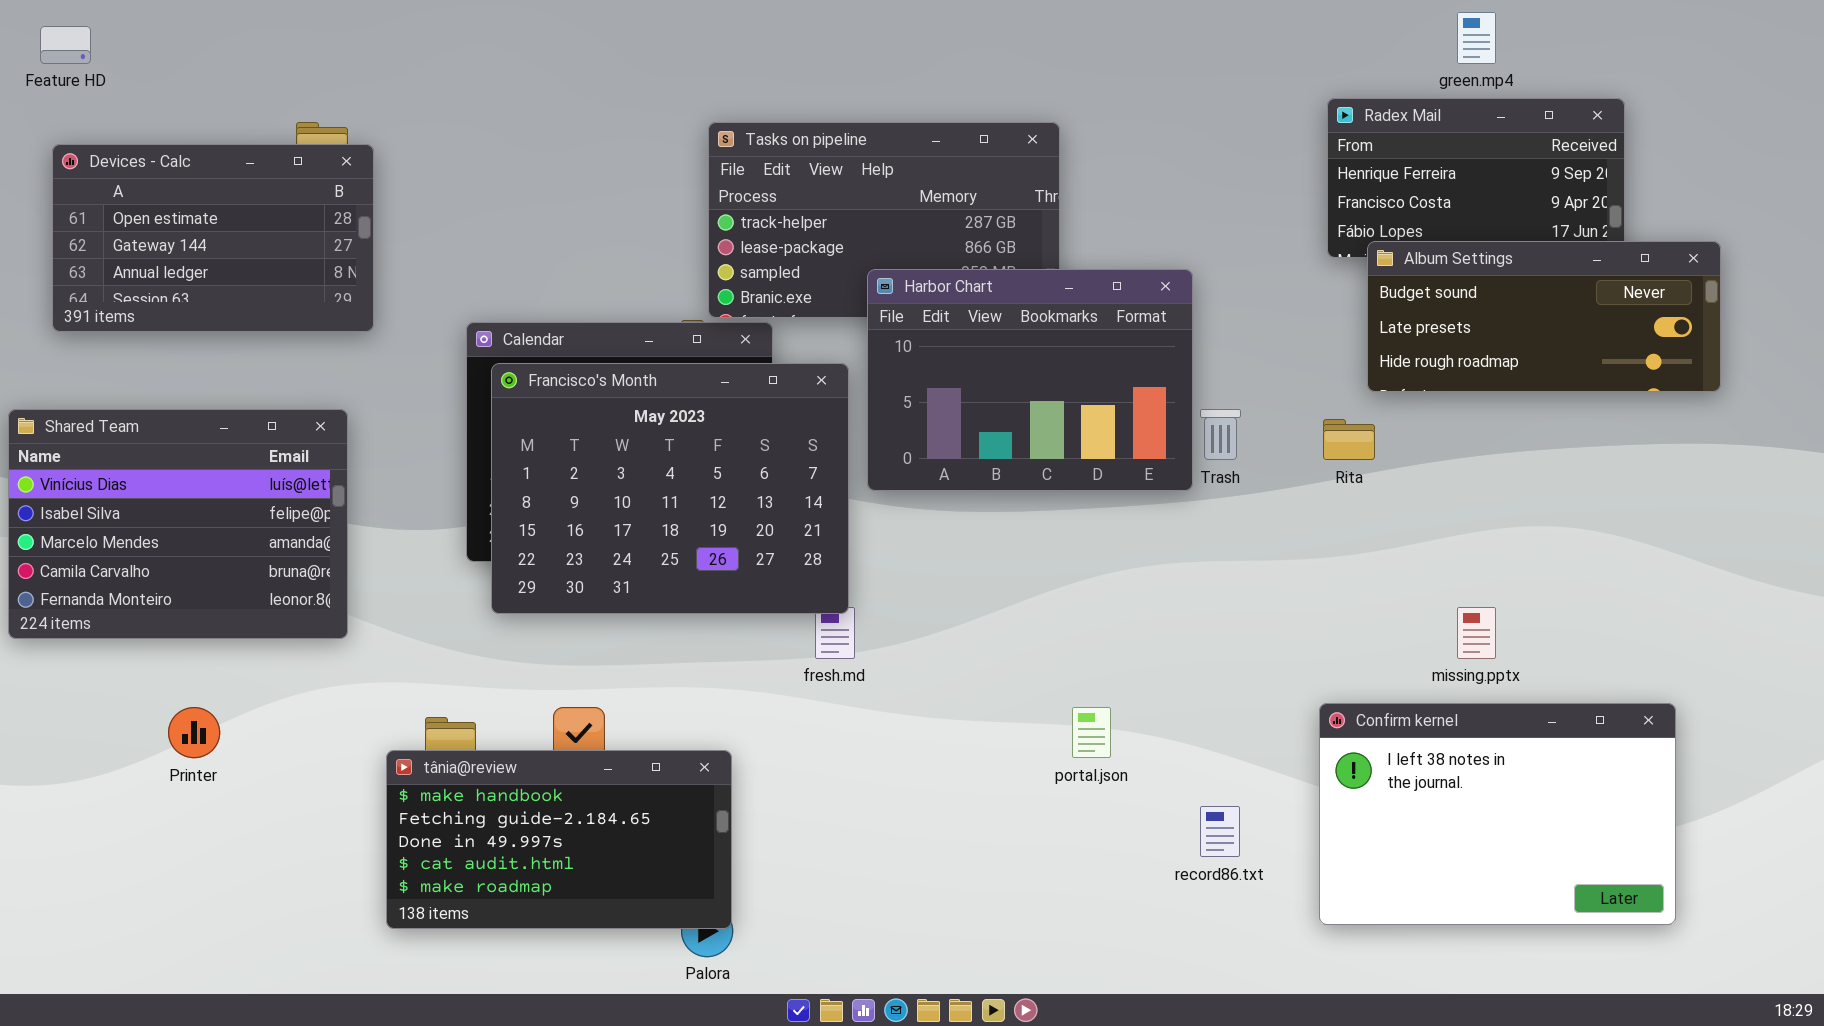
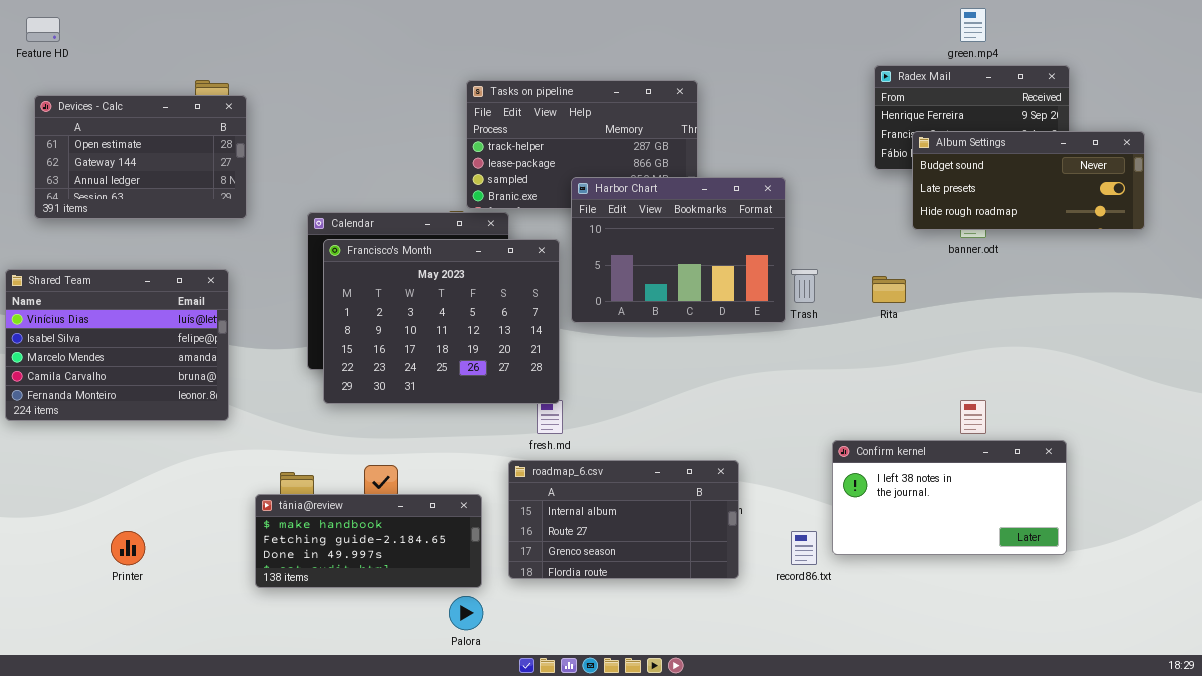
Album Settings: [1367,241,1721,392] -> [912,131,1145,230], moved
roadmap_6.csv: none -> [508,460,739,579], opened
Confirm kernel: [1319,703,1676,925] -> [832,440,1067,555], moved, resized
Printer: [168,707,220,758] -> [111,531,145,565], moved
tânia@review: [386,750,732,929] -> [255,494,482,588], resized

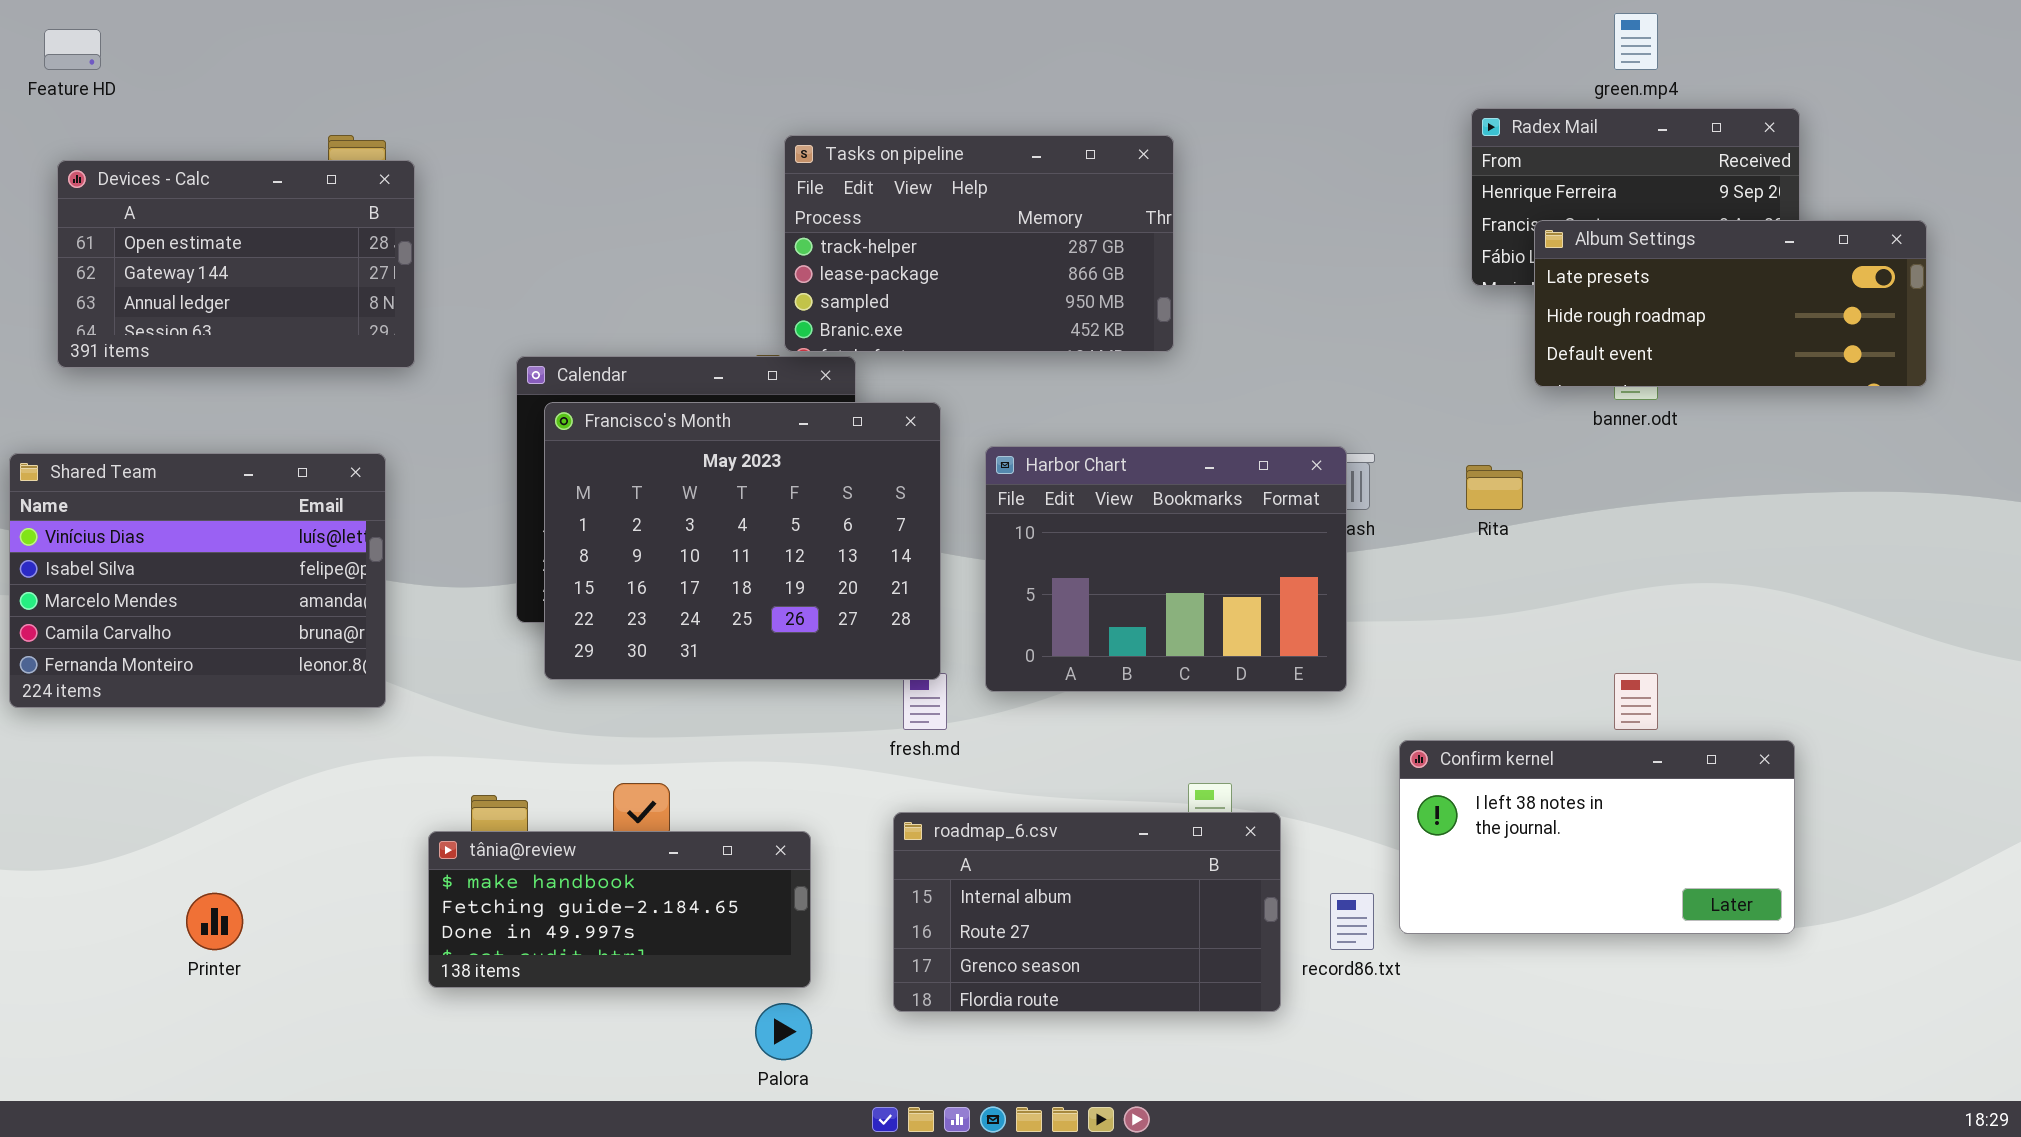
Album Settings: [912,131,1145,230] -> [1534,220,1927,387], scrolled down 1 row
Harbor Chart: [571,177,786,323] -> [985,446,1347,692], moved
roadmap_6.csv: [508,460,739,579] -> [893,812,1281,1012], moved

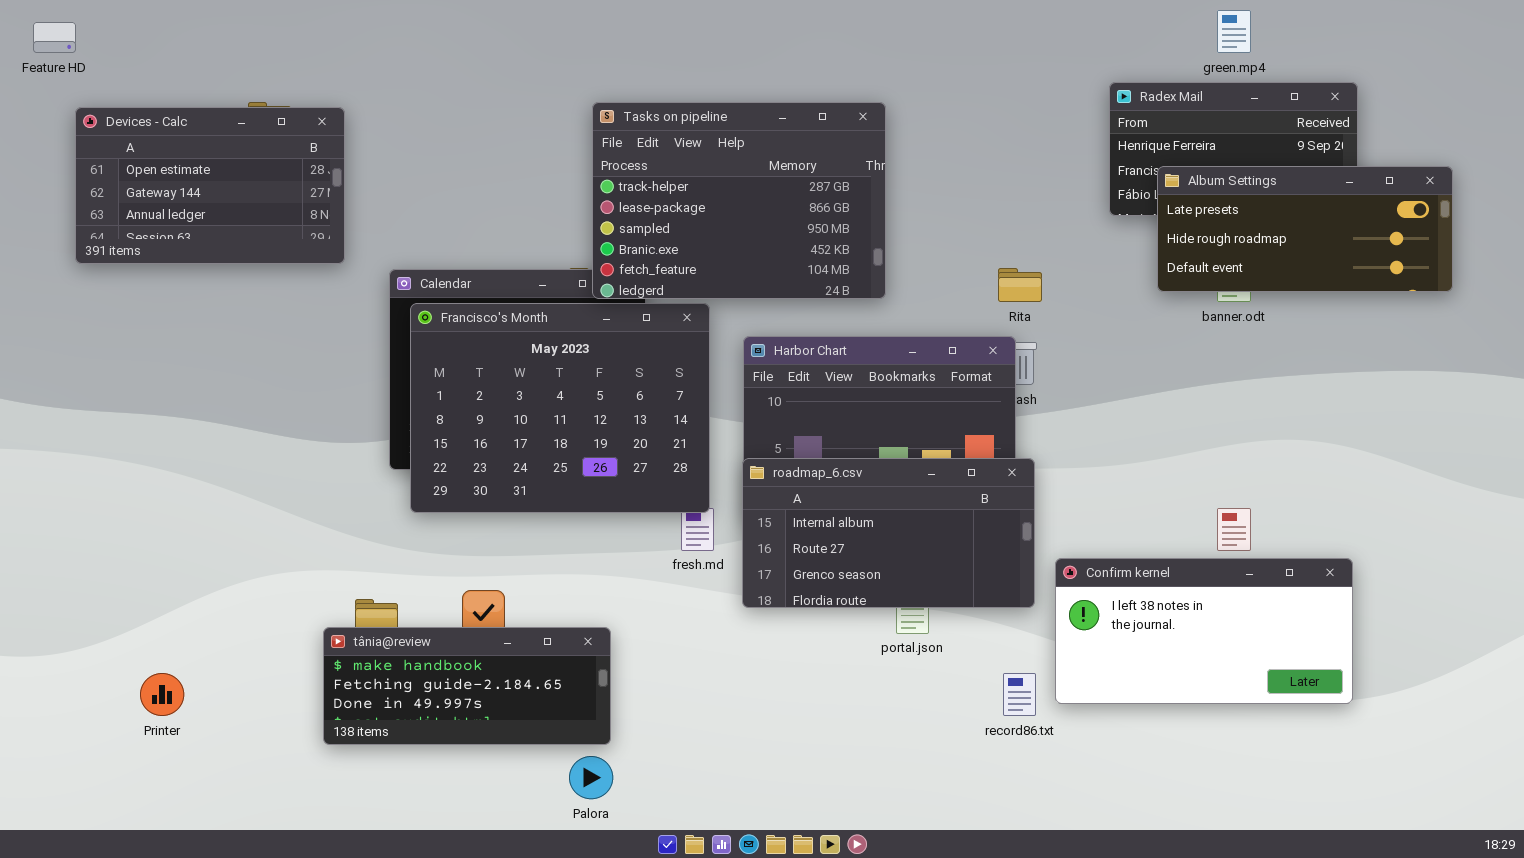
Tasks on pipeline: [784,135,1174,352] -> [592,102,886,299], resized
Devices - Calc: [57,160,415,368] -> [75,107,345,264], moved
Shared Team: [9,453,386,708] -> none, closed
Rita: [1466,465,1523,510] -> [998,268,1042,302], moved
roadmap_6.csv: [893,812,1281,1012] -> [742,458,1035,608], moved

